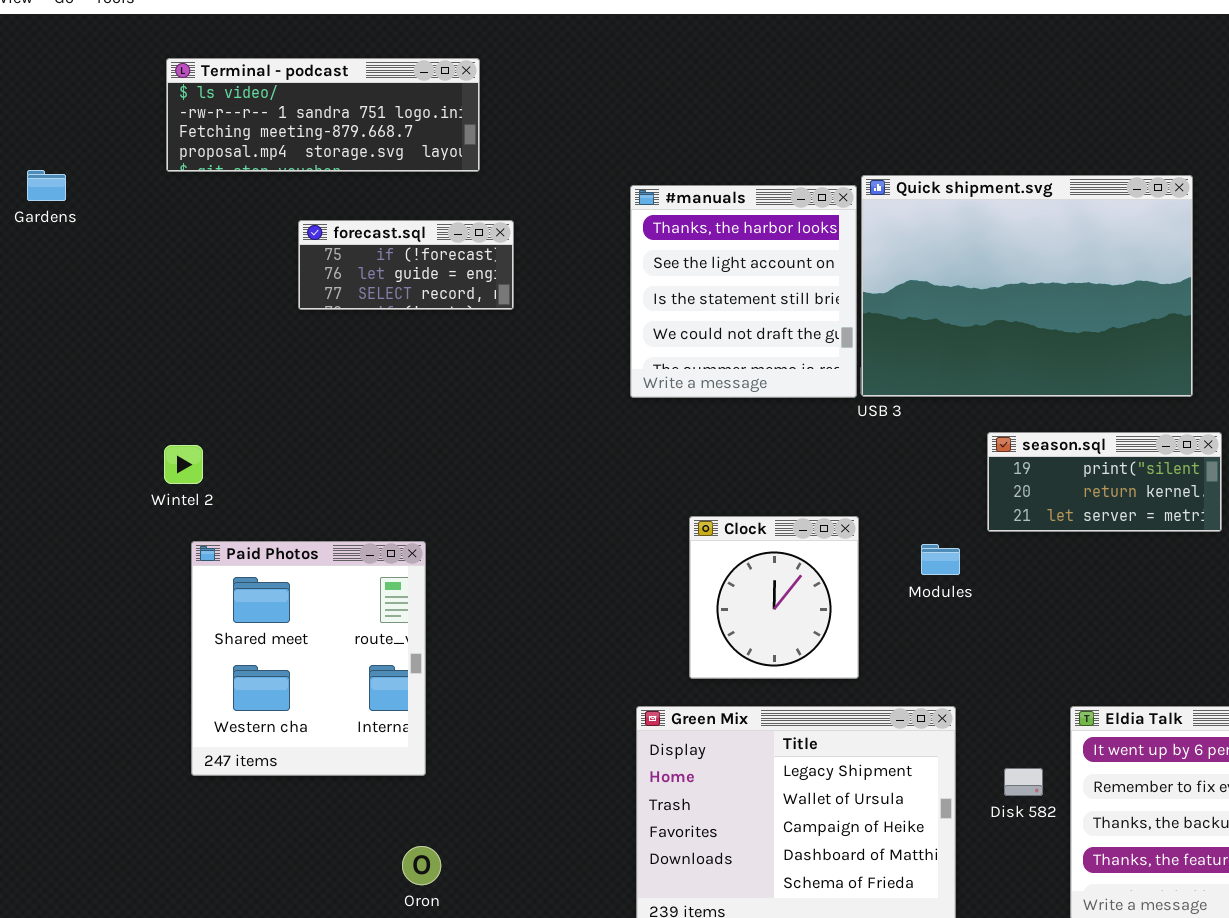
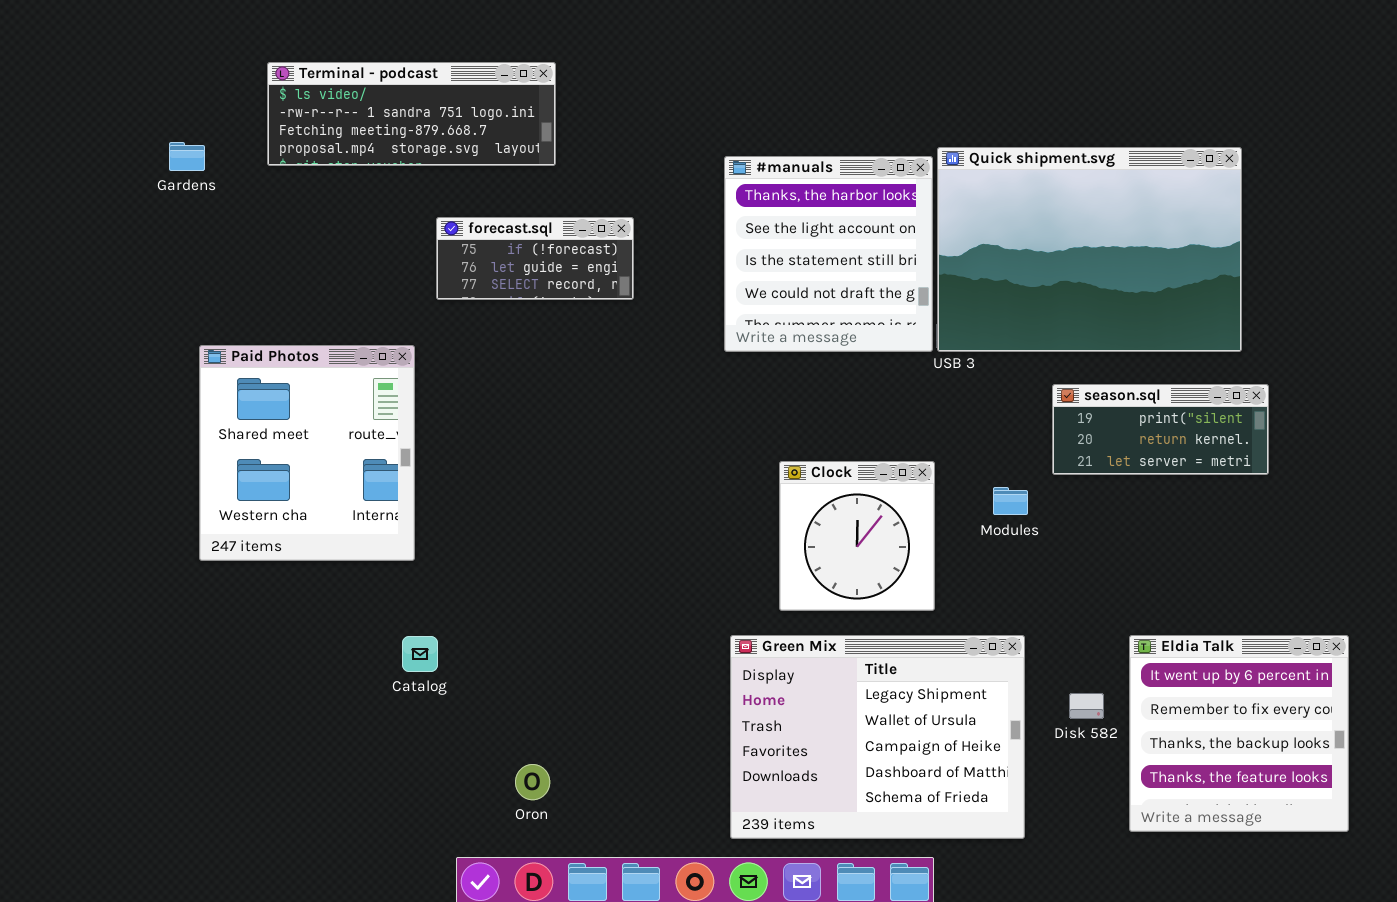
Terminal - podcast: [166,58,480,172] -> [267,62,556,166], moved
forecast.sql: [298,220,514,310] -> [436,217,634,300], moved
Paid Photos: [191,541,426,776] -> [199,345,415,561], moved

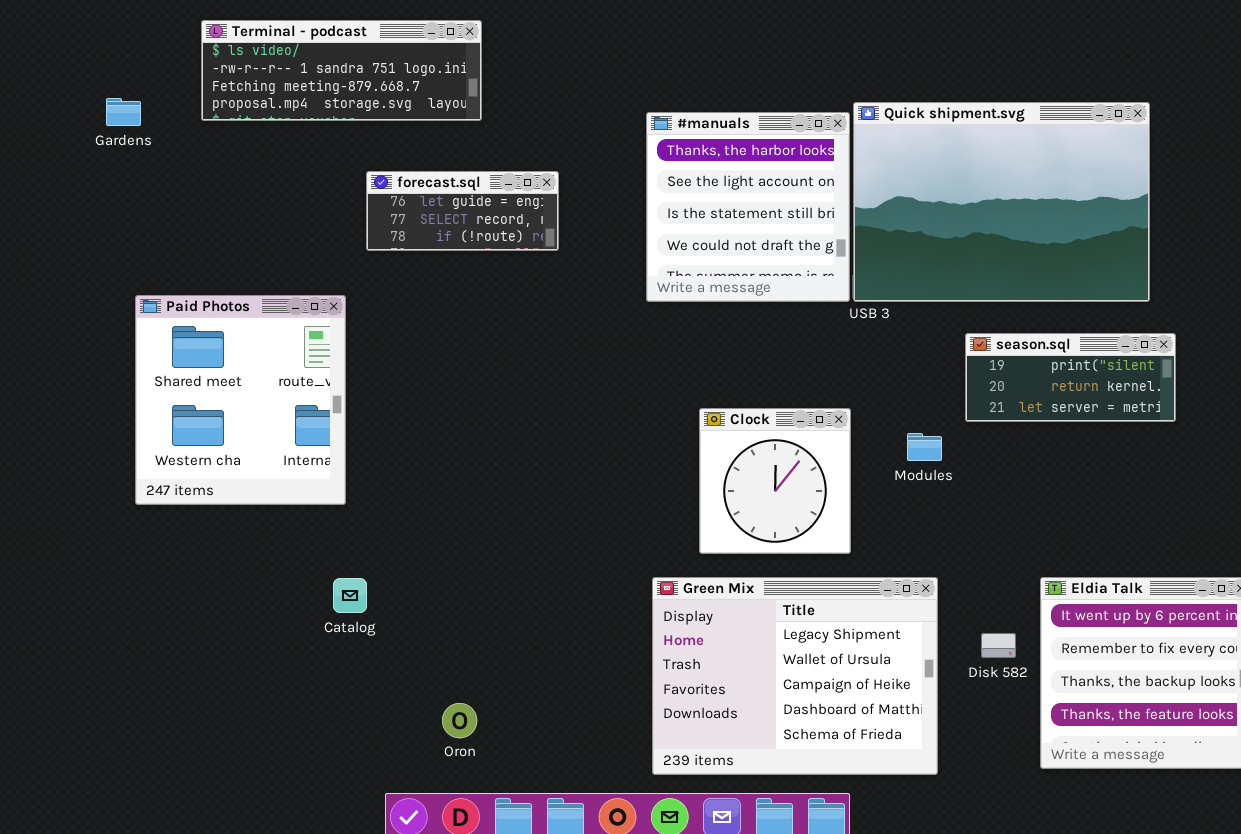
forecast.sql: [436,217,634,300] -> [366,171,559,251], scrolled down 1 row

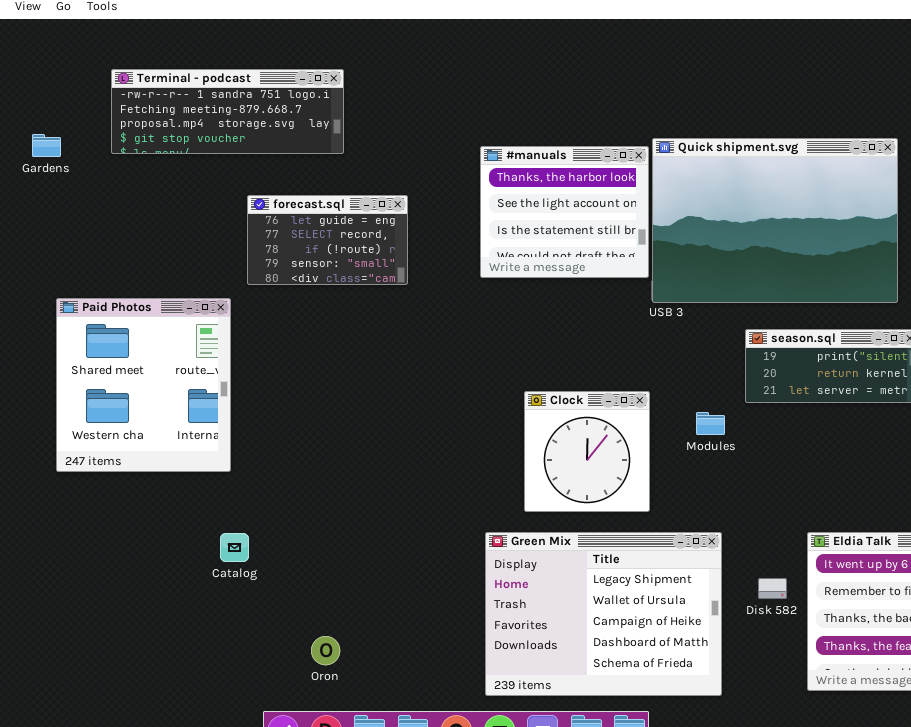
Terminal - podcast: [201,20,482,121] -> [111,69,344,154], scrolled down 1 row
#manuals: [646,112,850,302] -> [480,146,649,278], resized
forecast.sql: [366,171,559,251] -> [247,195,408,285], resized

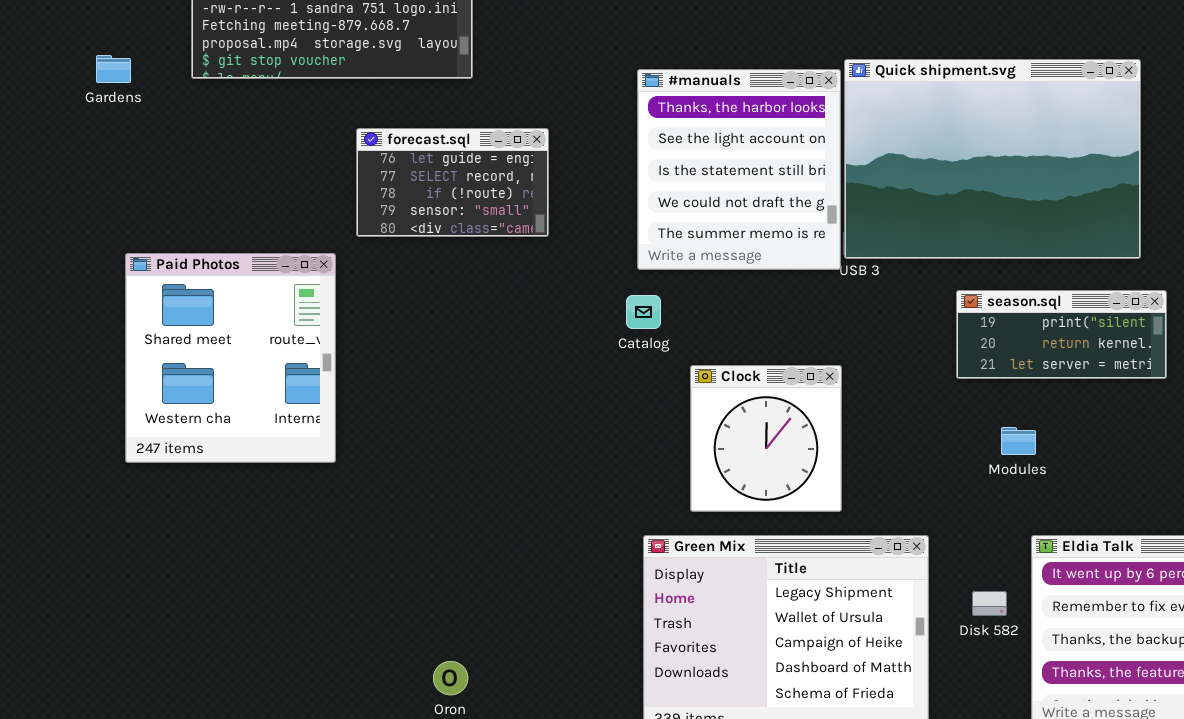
#manuals: [480,146,649,278] -> [637,69,841,270], resized
Modules: [696,412,725,435] -> [1001,427,1036,455], moved
Catalog: [220,533,249,562] -> [626,295,661,329], moved

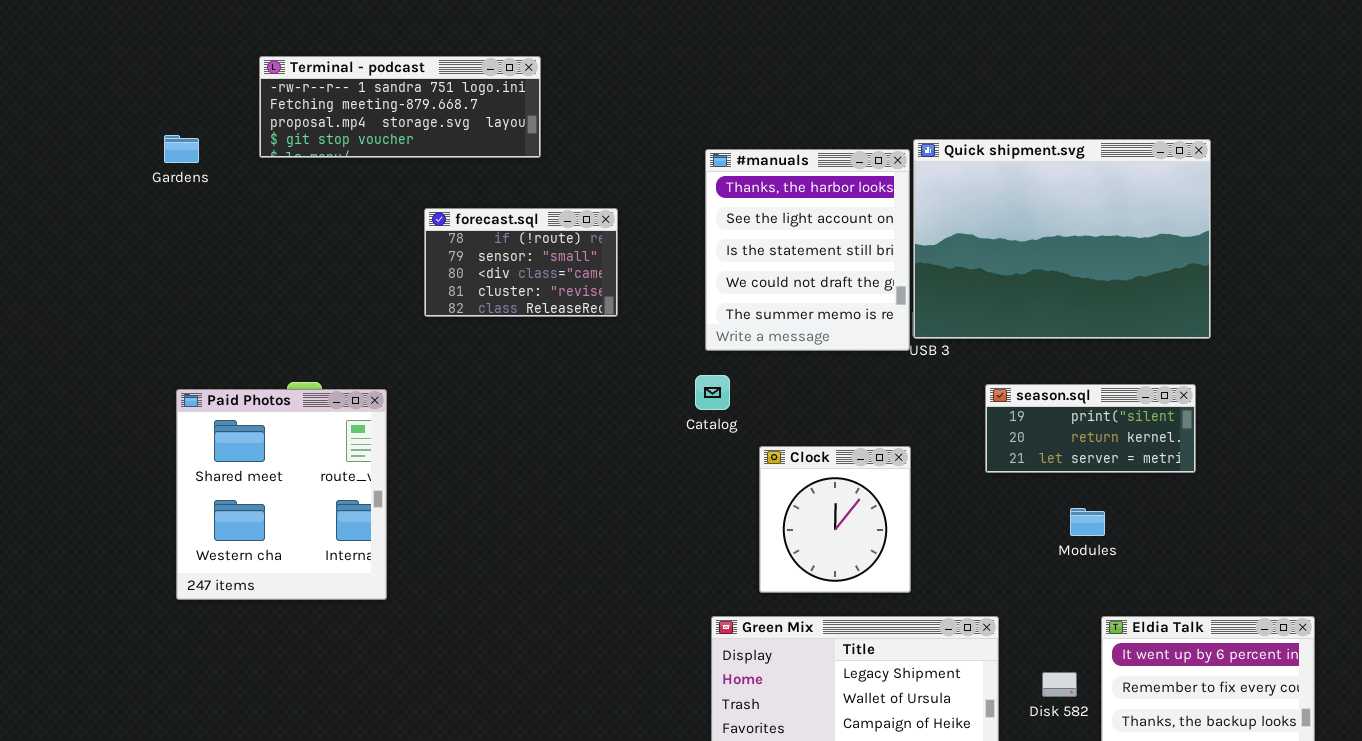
forecast.sql: [356,128,549,237] -> [424,208,618,317], scrolled down 2 rows
Paid Photos: [125,253,336,463] -> [176,389,387,600], moved
season.sql: [956,290,1167,379] -> [985,384,1196,473], moved

